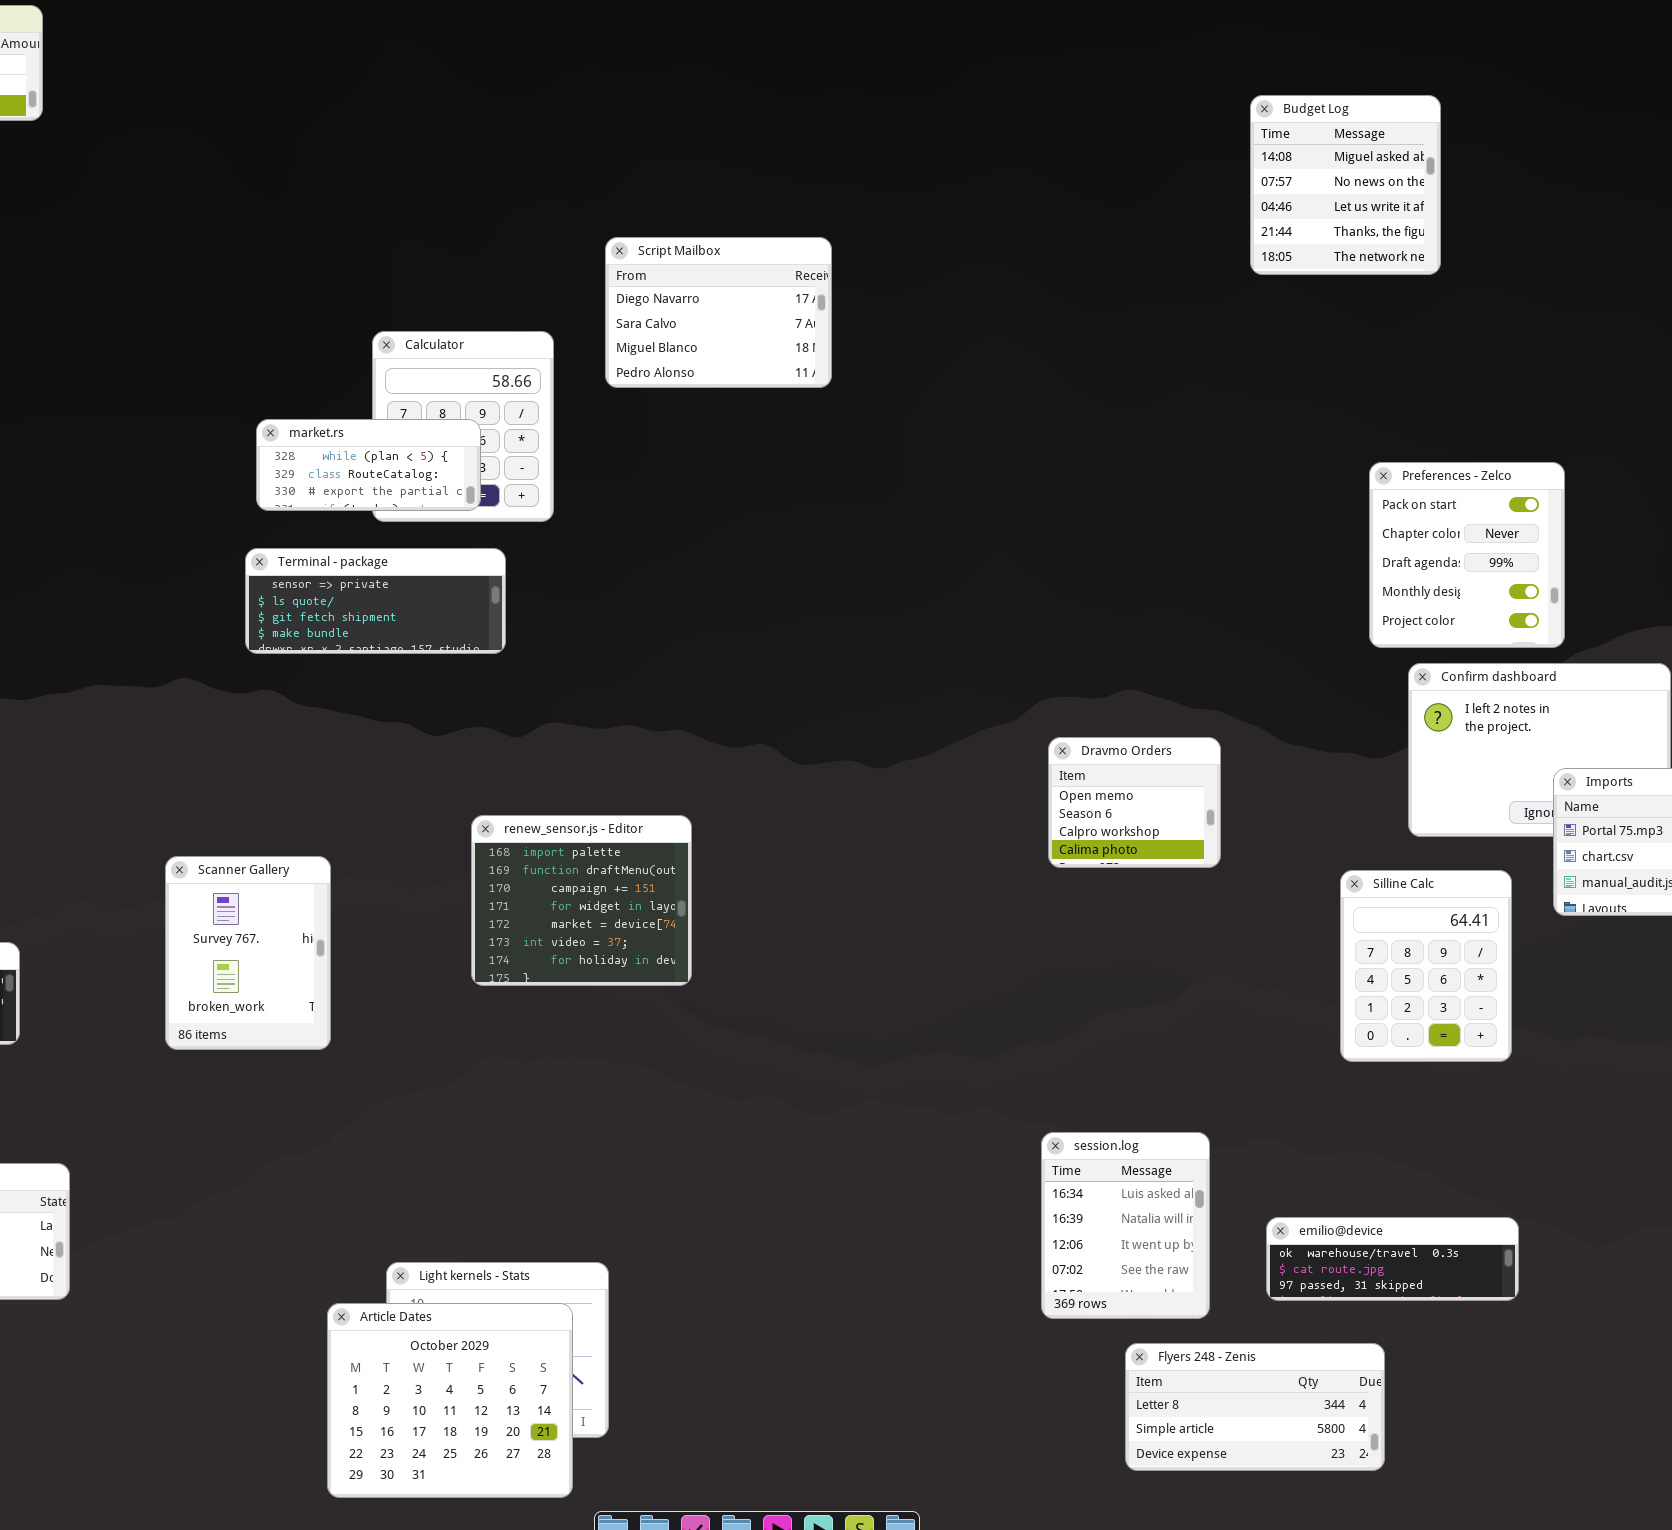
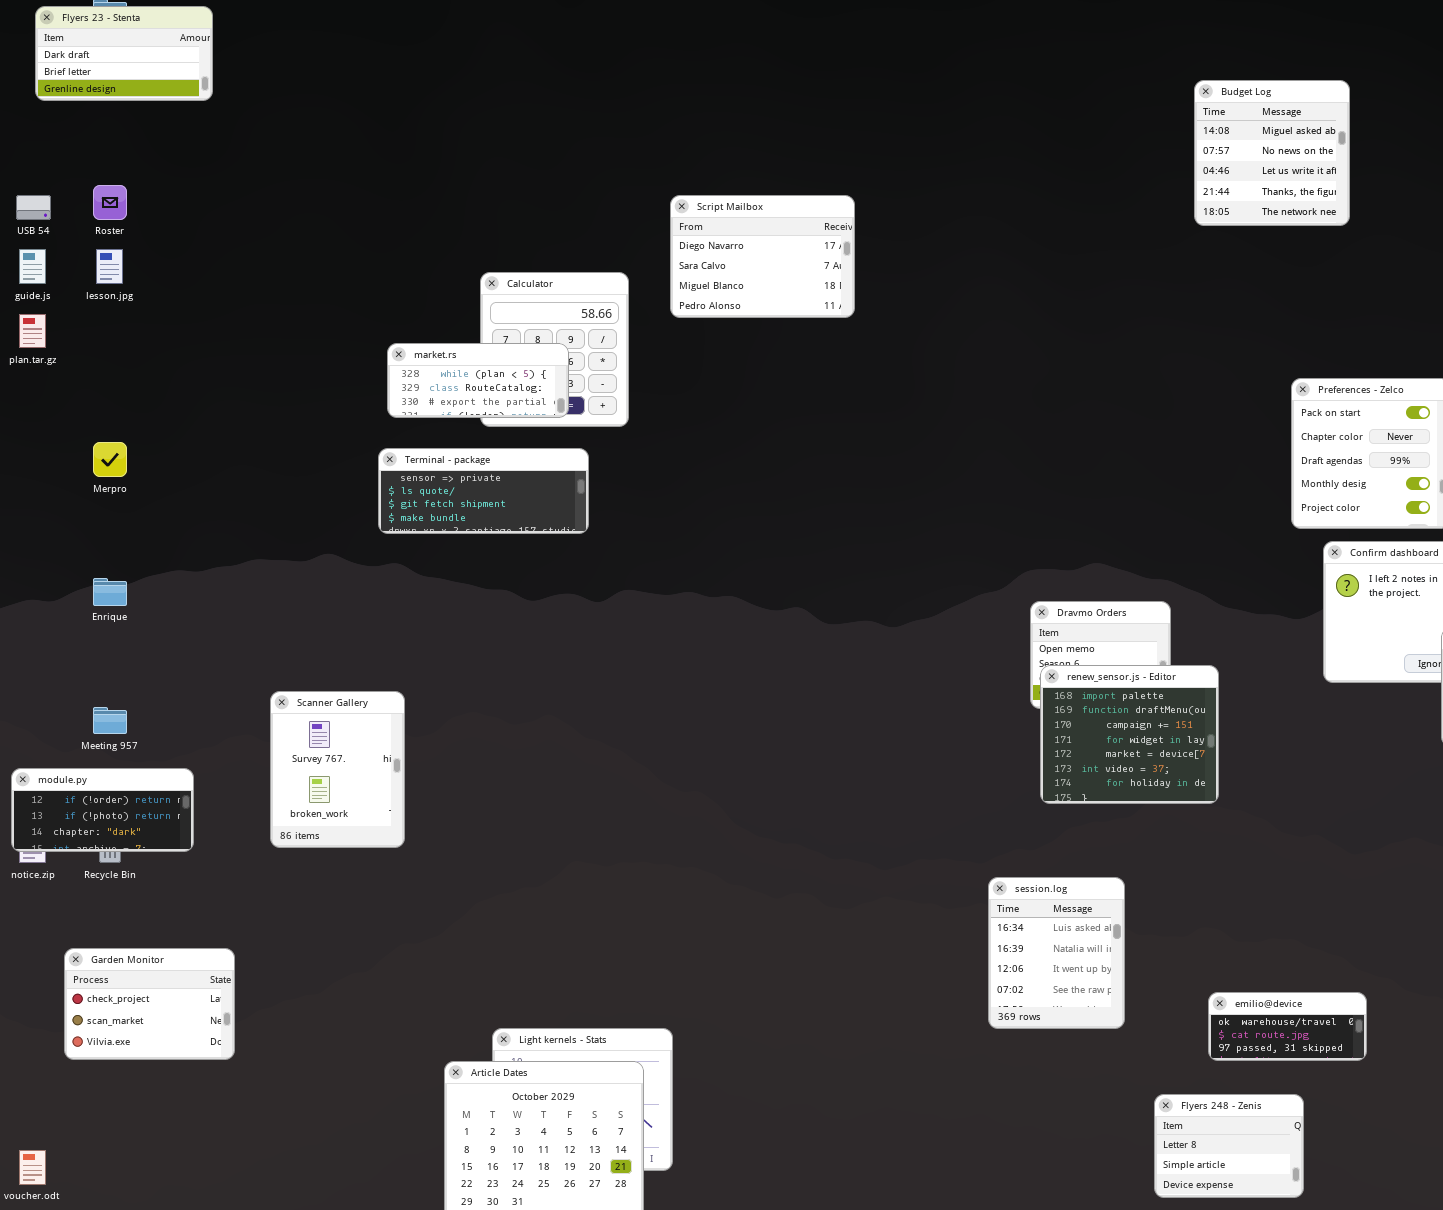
renew_sensor.js - Editor: [471,815,692,986] -> [1040,665,1219,804], moved
Scanner Gallery: [165,856,331,1050] -> [270,691,405,848], moved
Silline Calc: [1340,870,1512,1062] -> none, closed
session.log: [1041,1132,1210,1319] -> [988,877,1125,1029], moved
emilio@device: [1266,1217,1519,1301] -> [1208,992,1367,1061], resized
Flyers 248 - Zenis: [1125,1343,1385,1471] -> [1154,1094,1304,1198], resized

